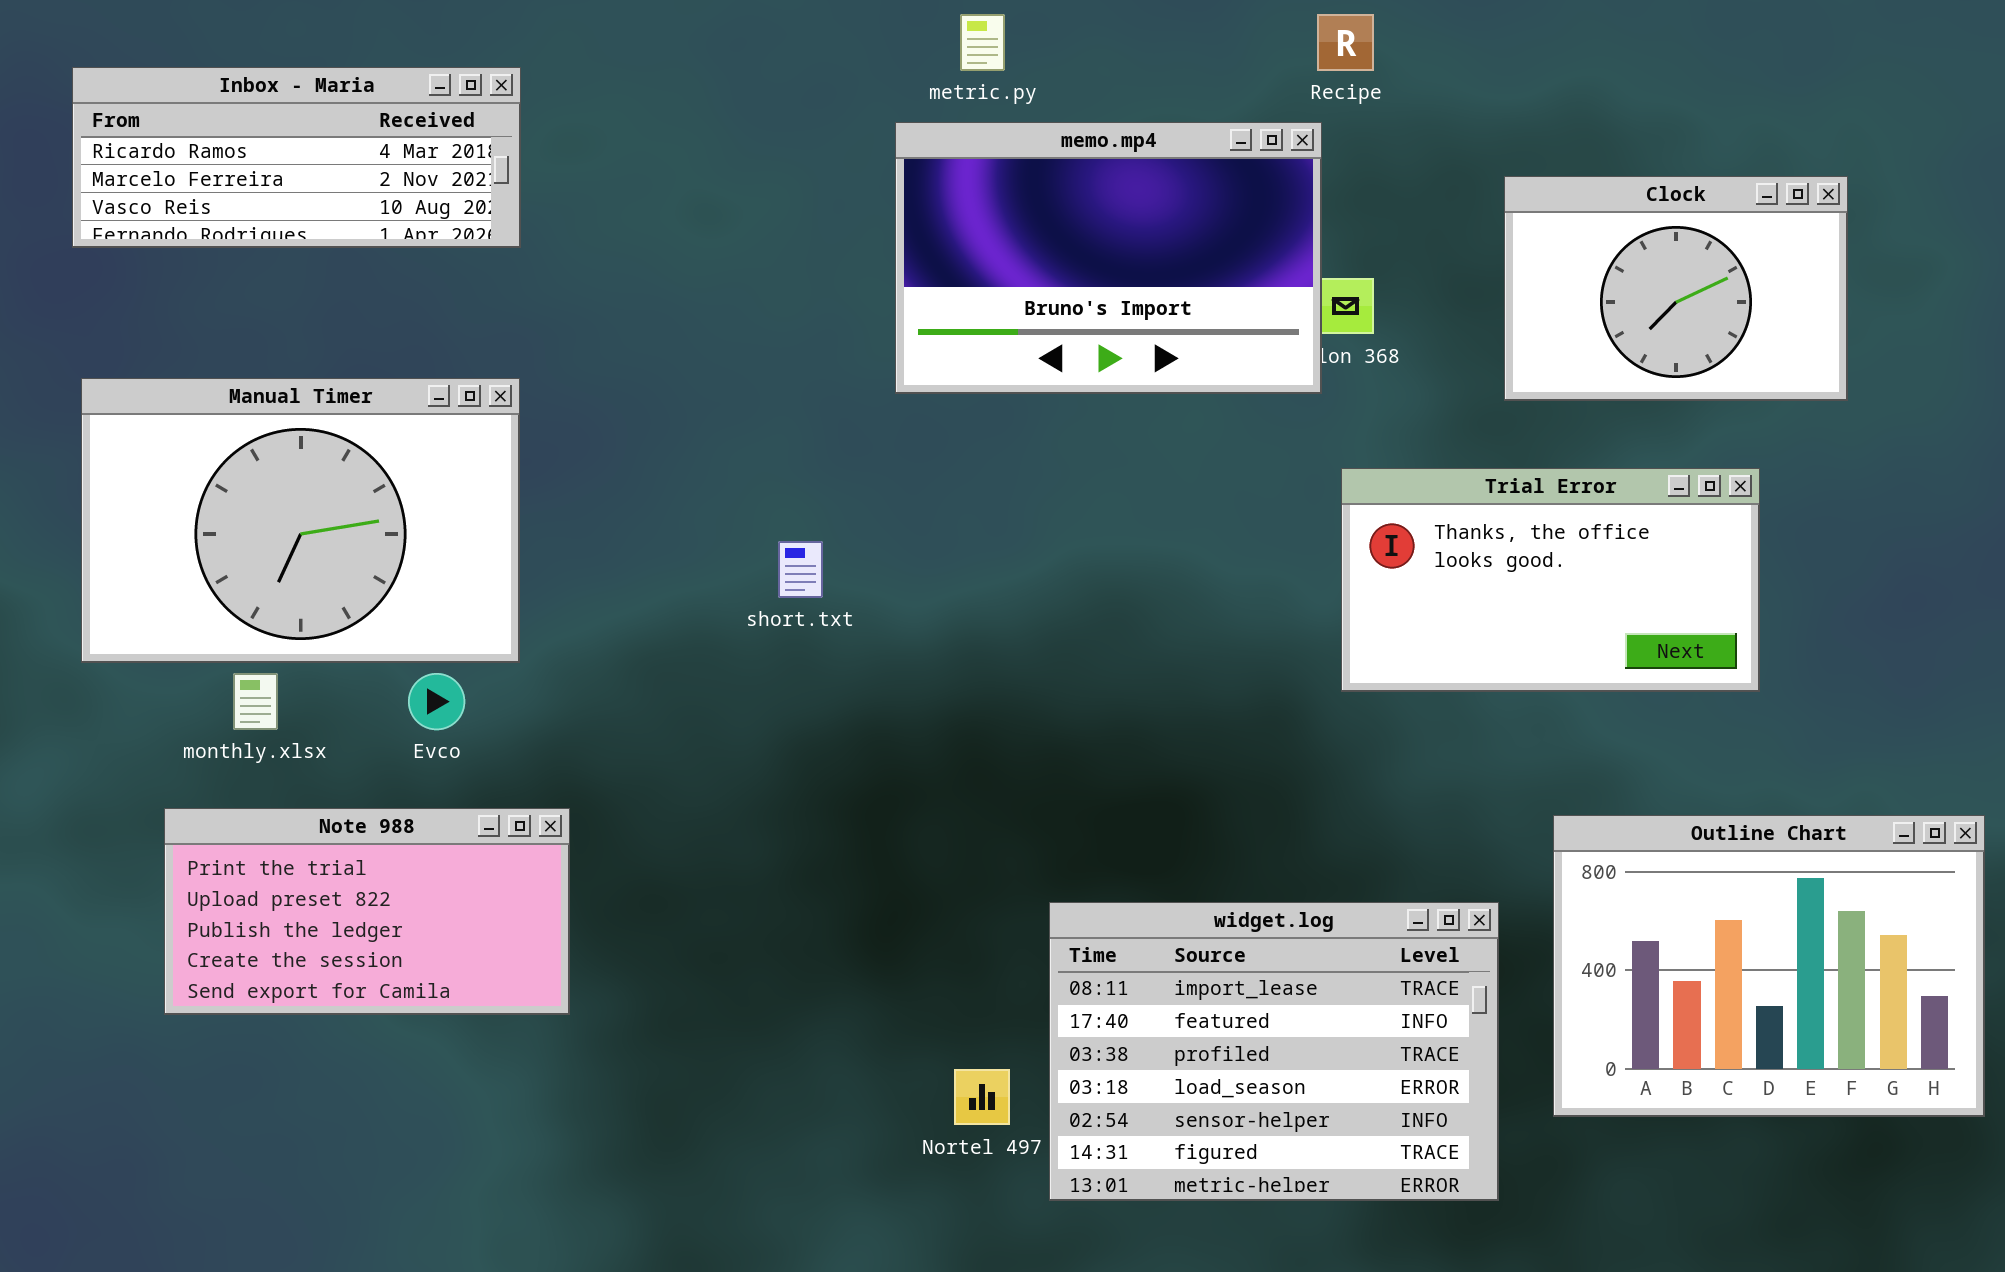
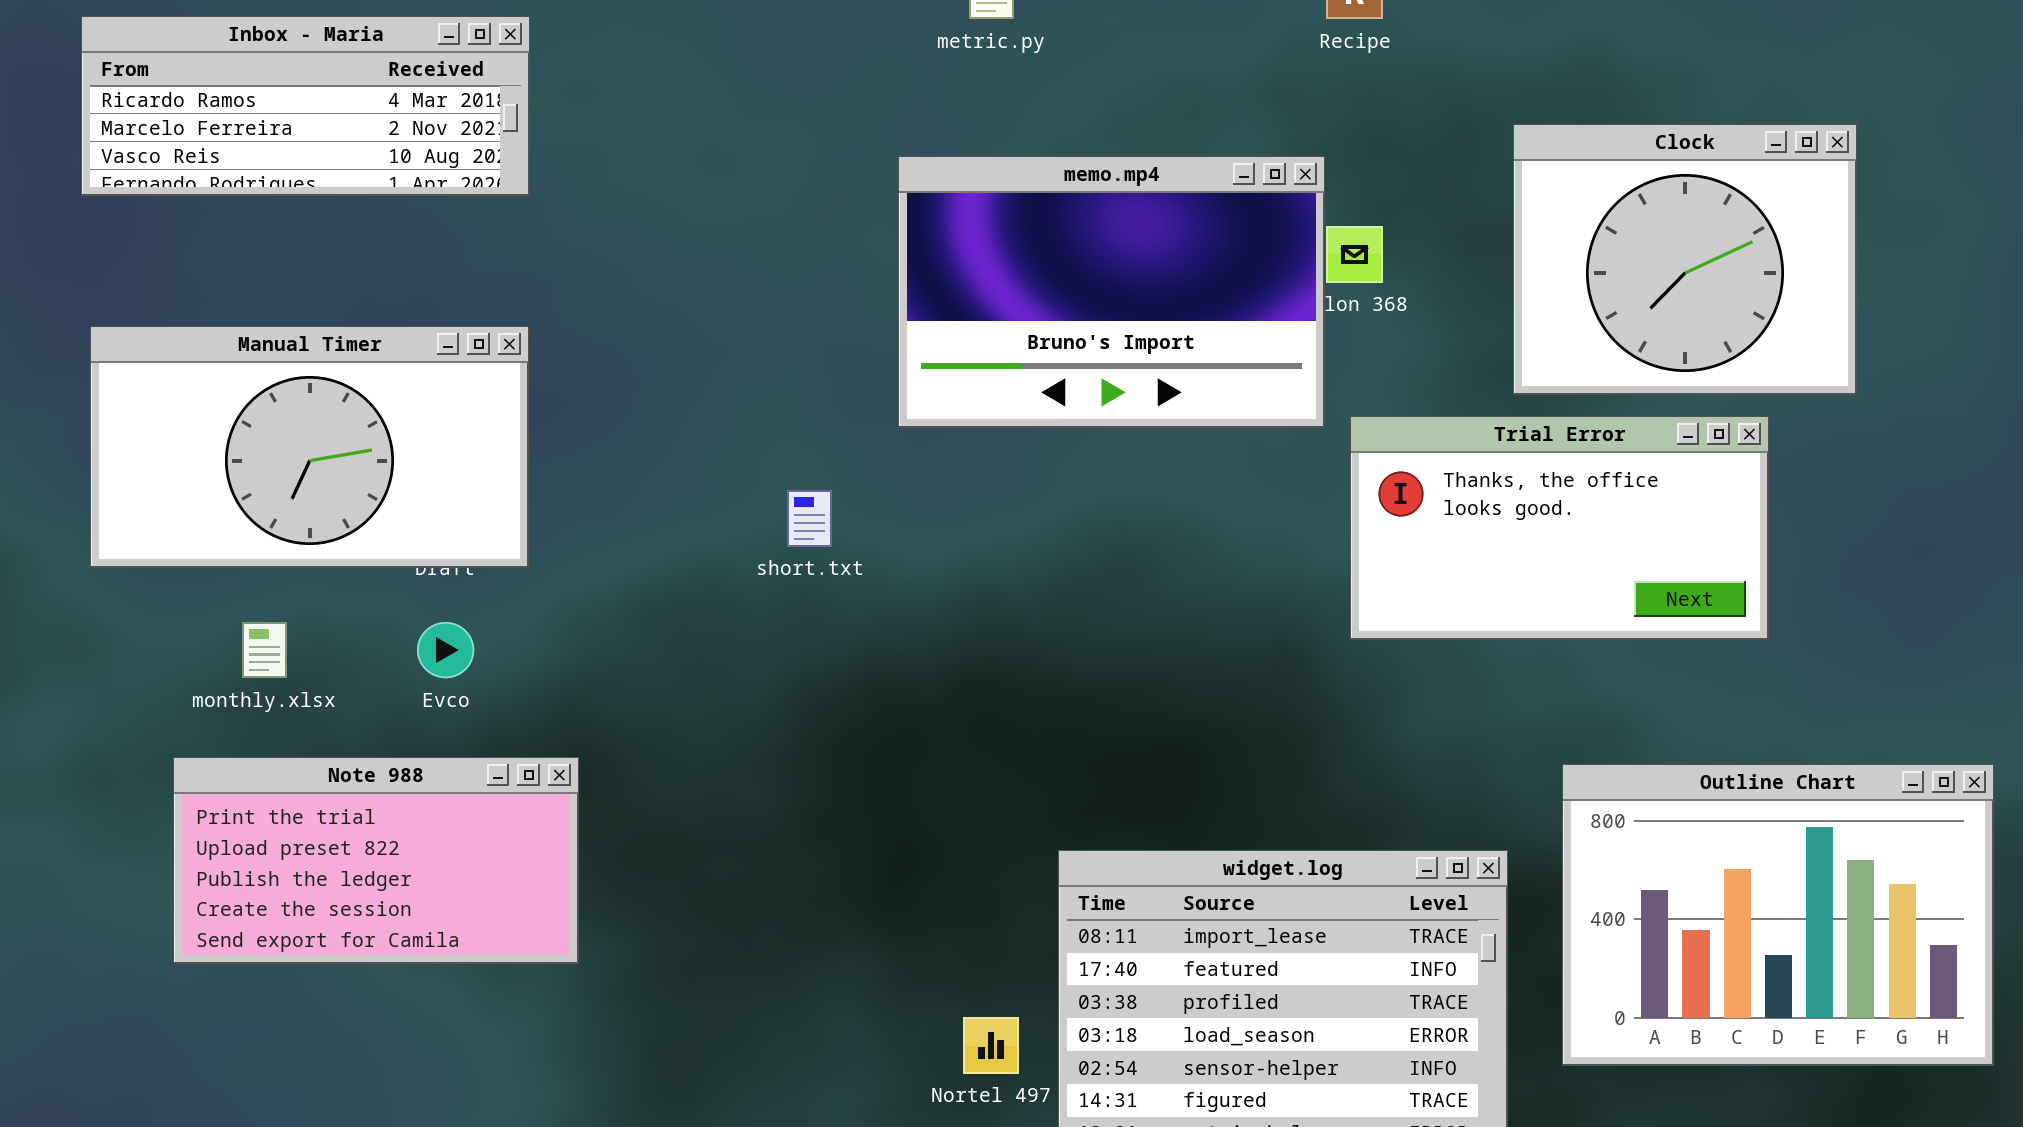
memo.mp4: [895,122,1322,394] -> [898,156,1325,428], moved
Clock: [1504,176,1848,401] -> [1513,124,1857,395], resized
Manual Timer: [81,378,520,663] -> [90,326,529,568], resized

